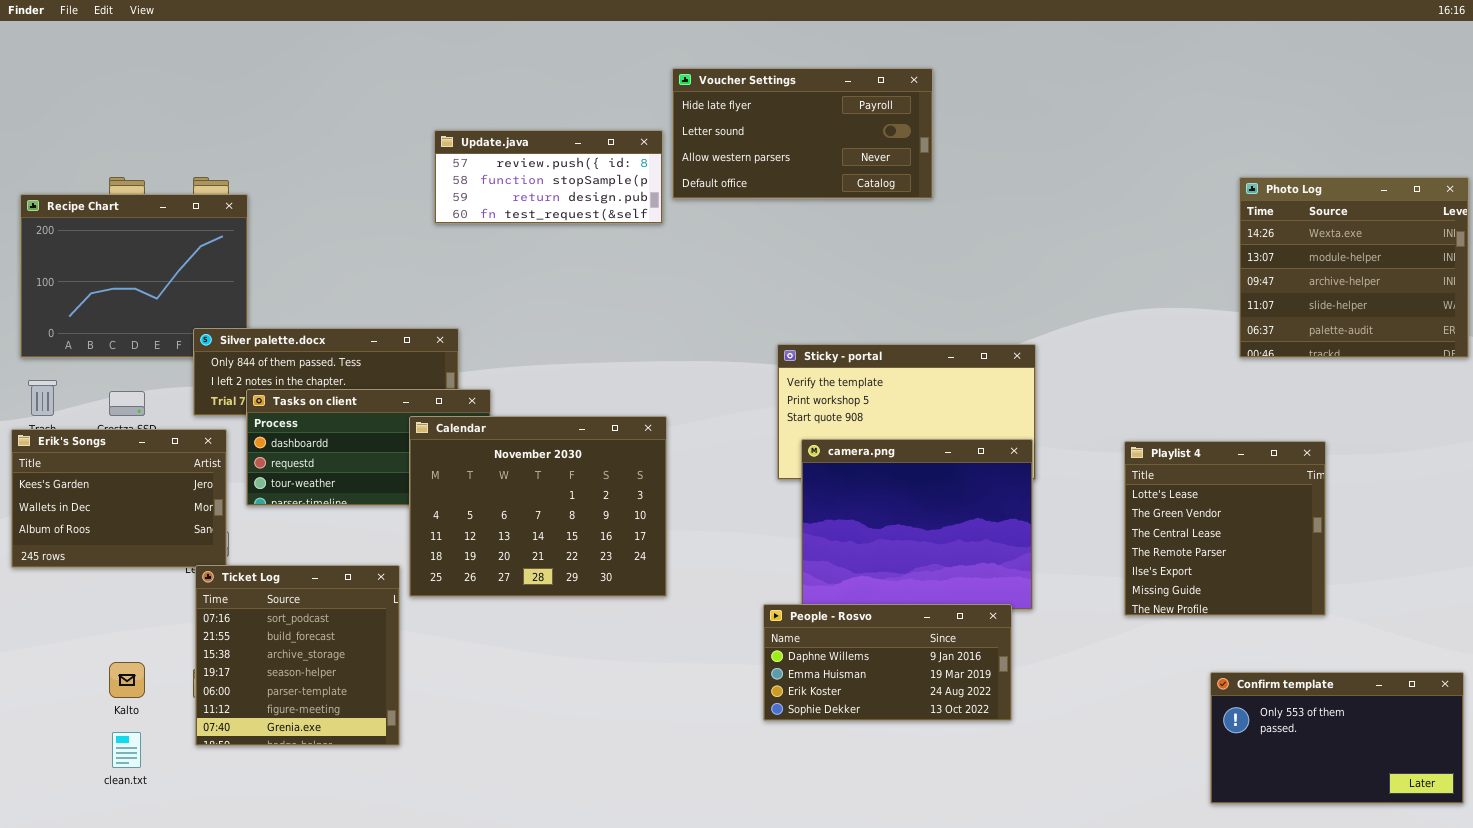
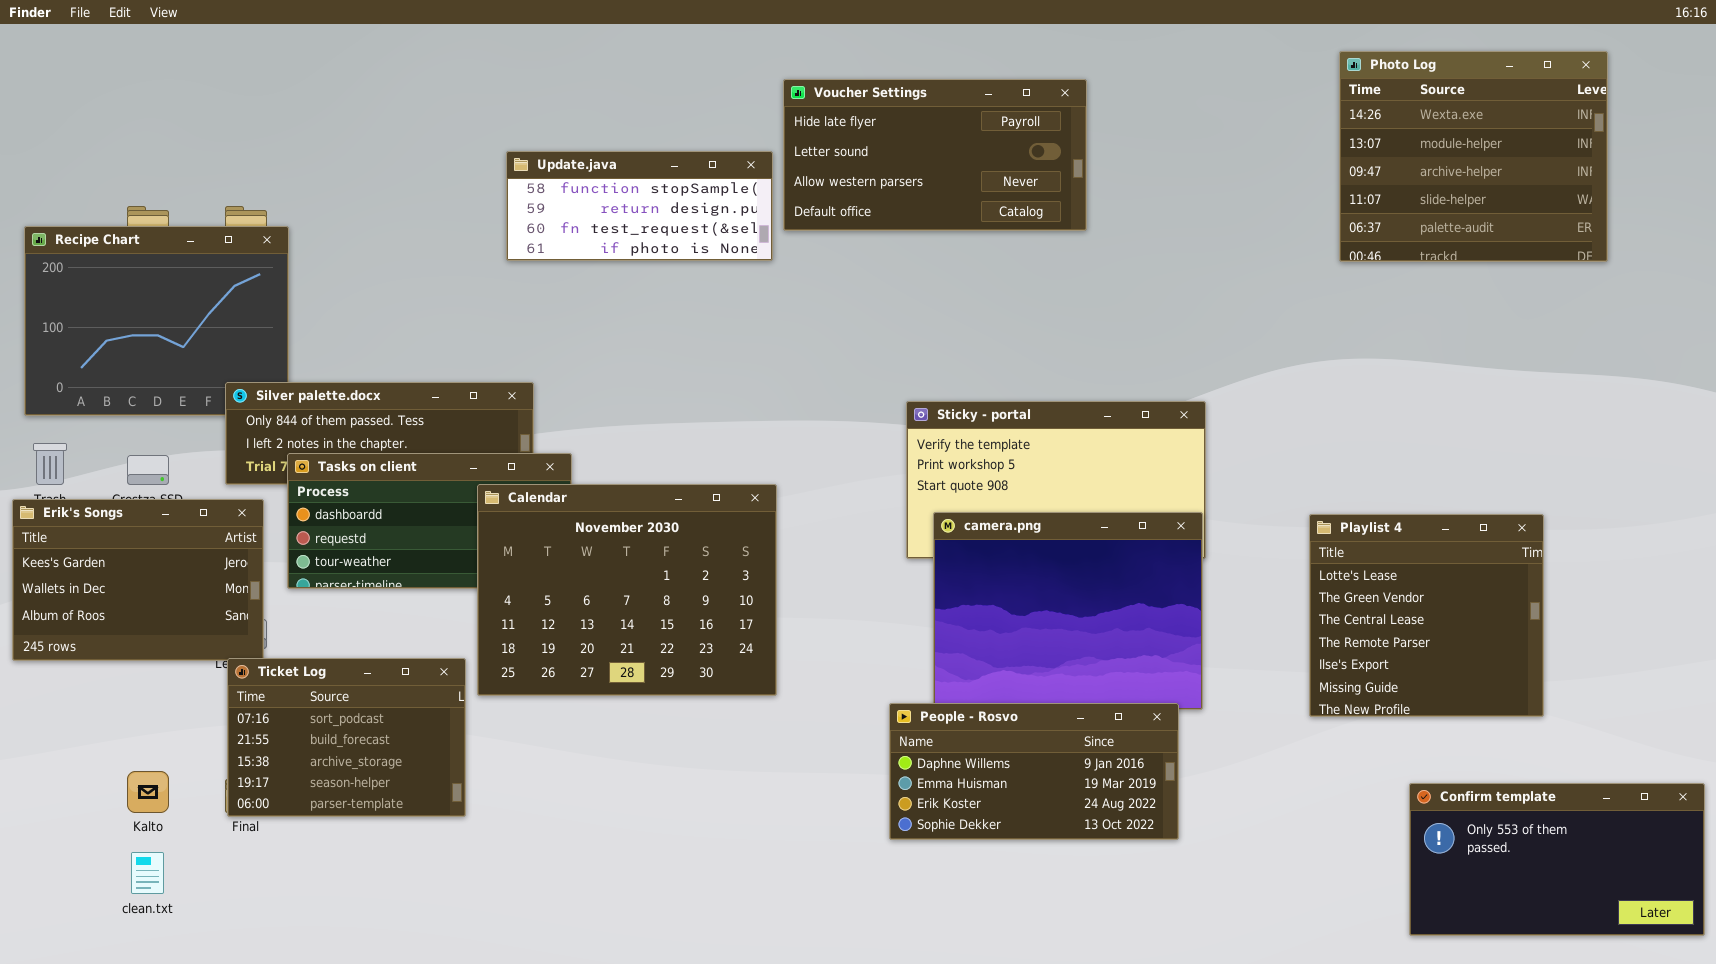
Update.java: [434,130,663,224] -> [506,151,773,261], scrolled down 1 row
Photo Log: [1239,177,1469,358] -> [1339,51,1608,262], moved
Ticket Log: [195,565,400,746] -> [227,658,466,817], resized

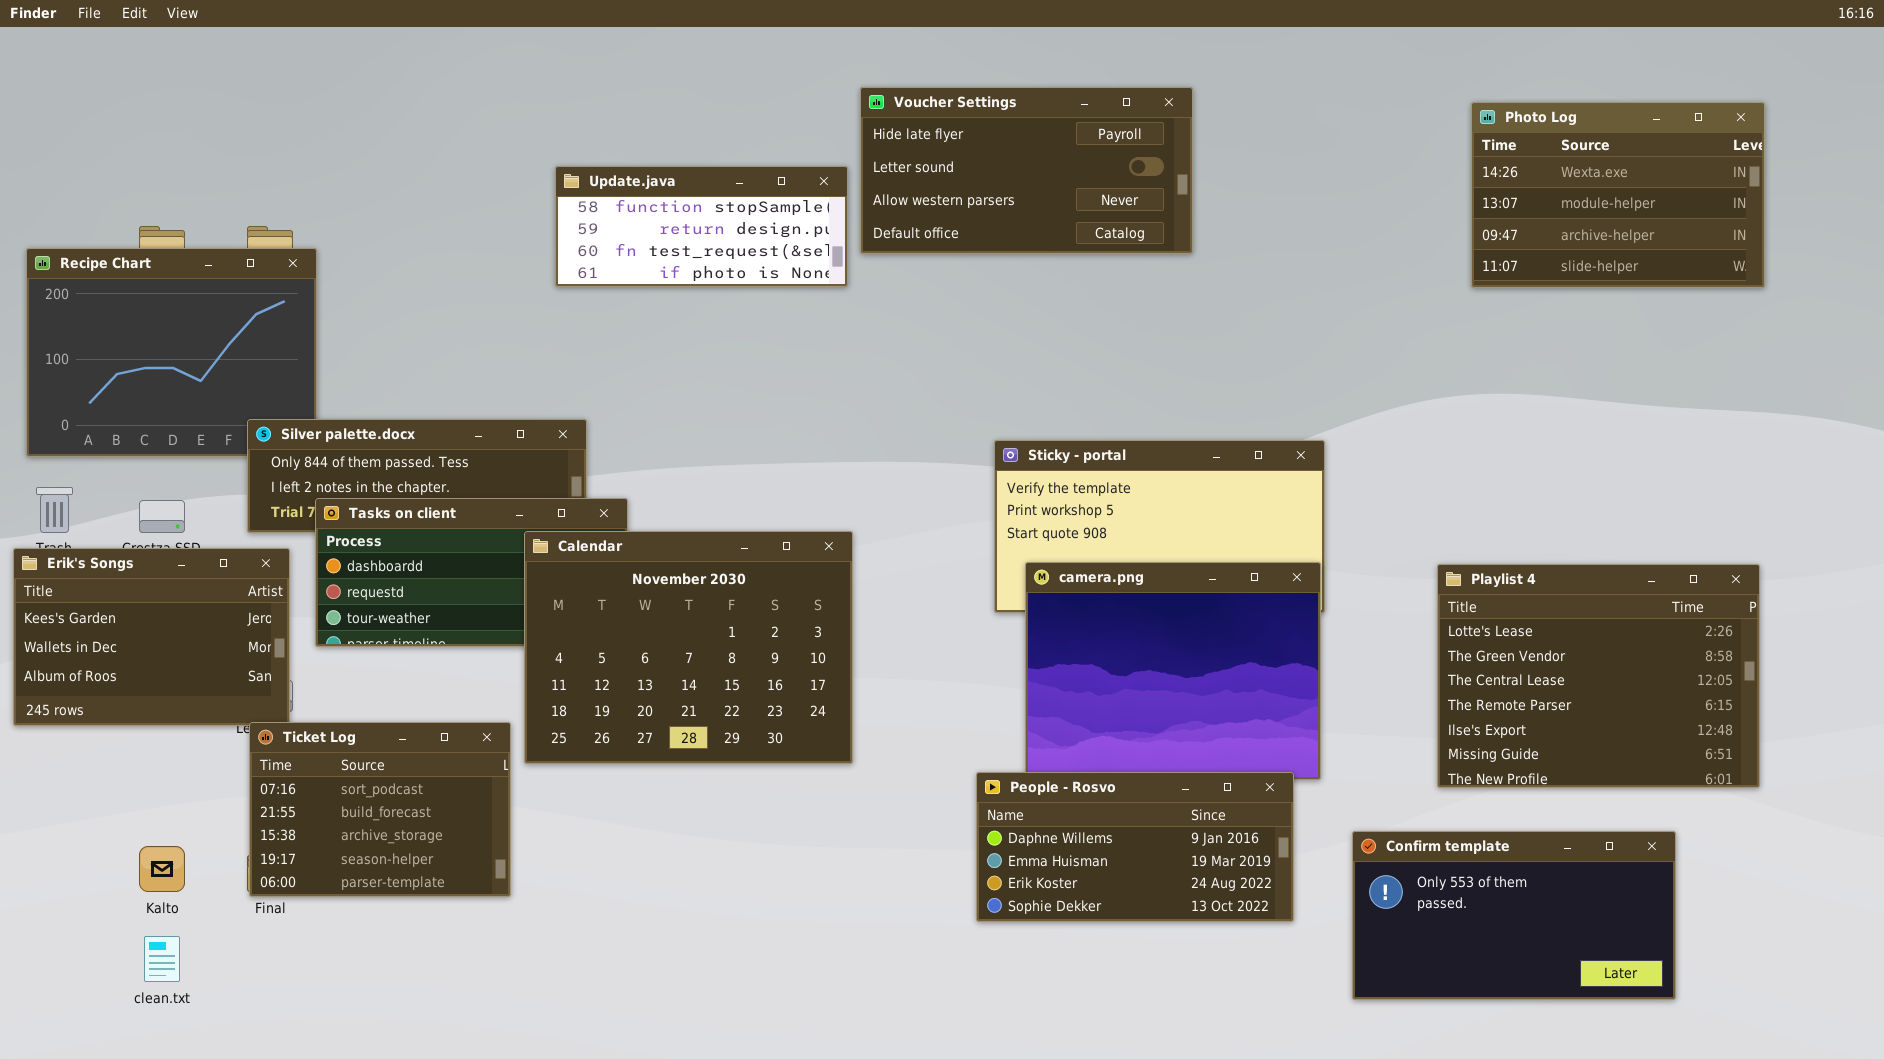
Photo Log: [1339,51,1608,262] -> [1471,102,1765,288], resized
Playlist 4: [1309,514,1544,717] -> [1437,564,1760,788], resized
Confirm template: [1409,783,1705,936] -> [1352,831,1676,1000], moved

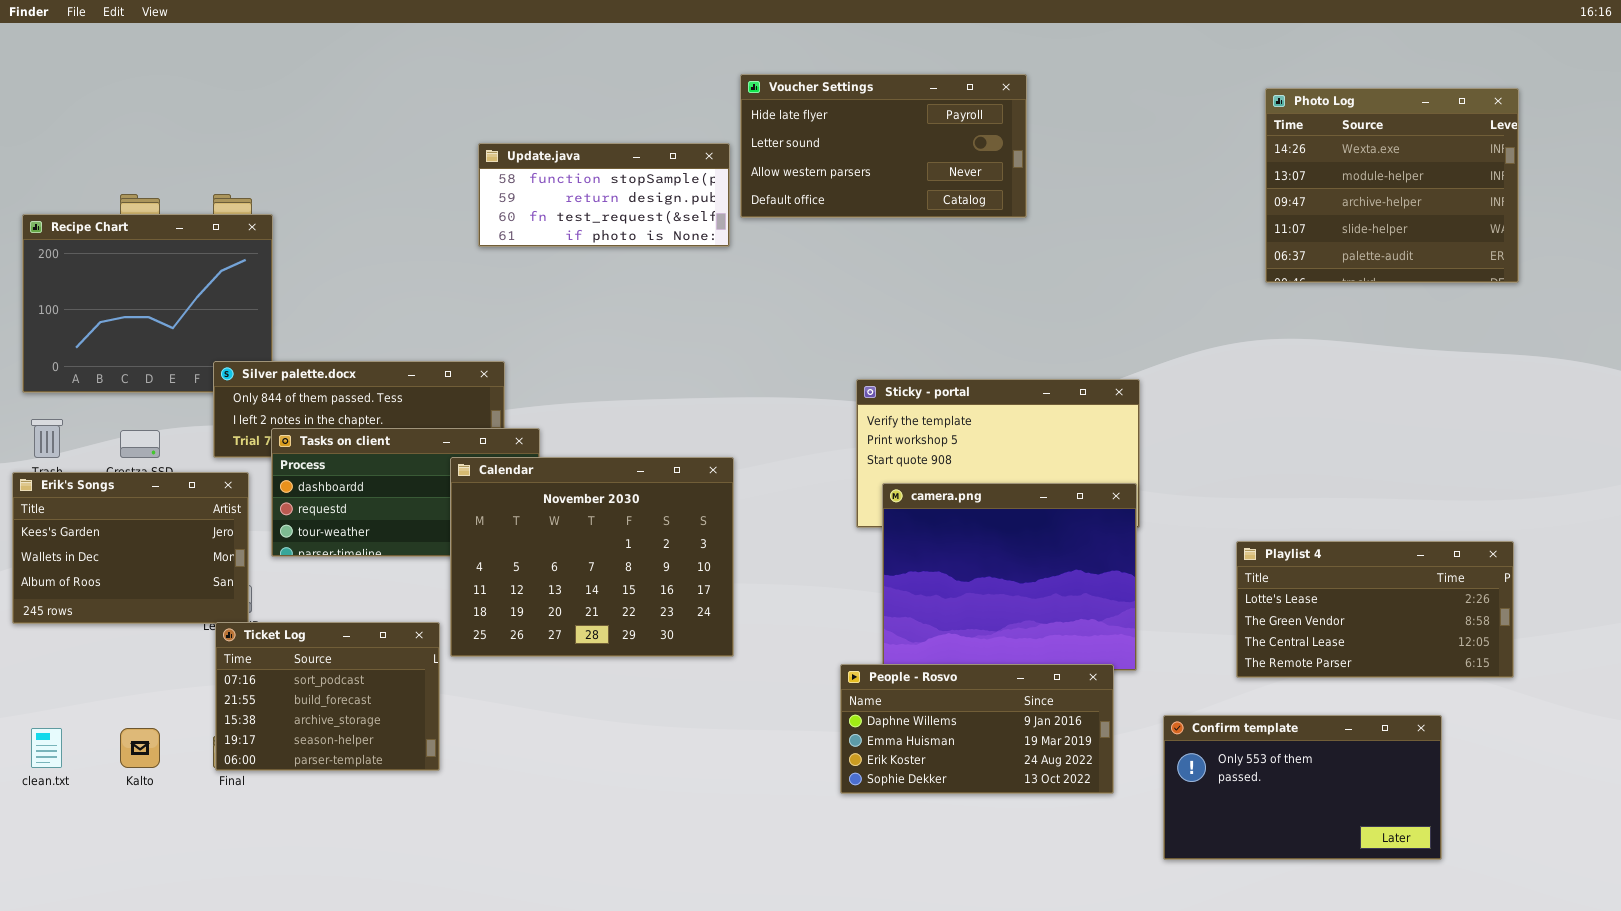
Photo Log: [1471,102,1765,288] -> [1265,88,1519,283], resized
Playlist 4: [1437,564,1760,788] -> [1236,541,1514,678], resized
clean.txt: [144,936,180,982] -> [31,728,62,768], moved

